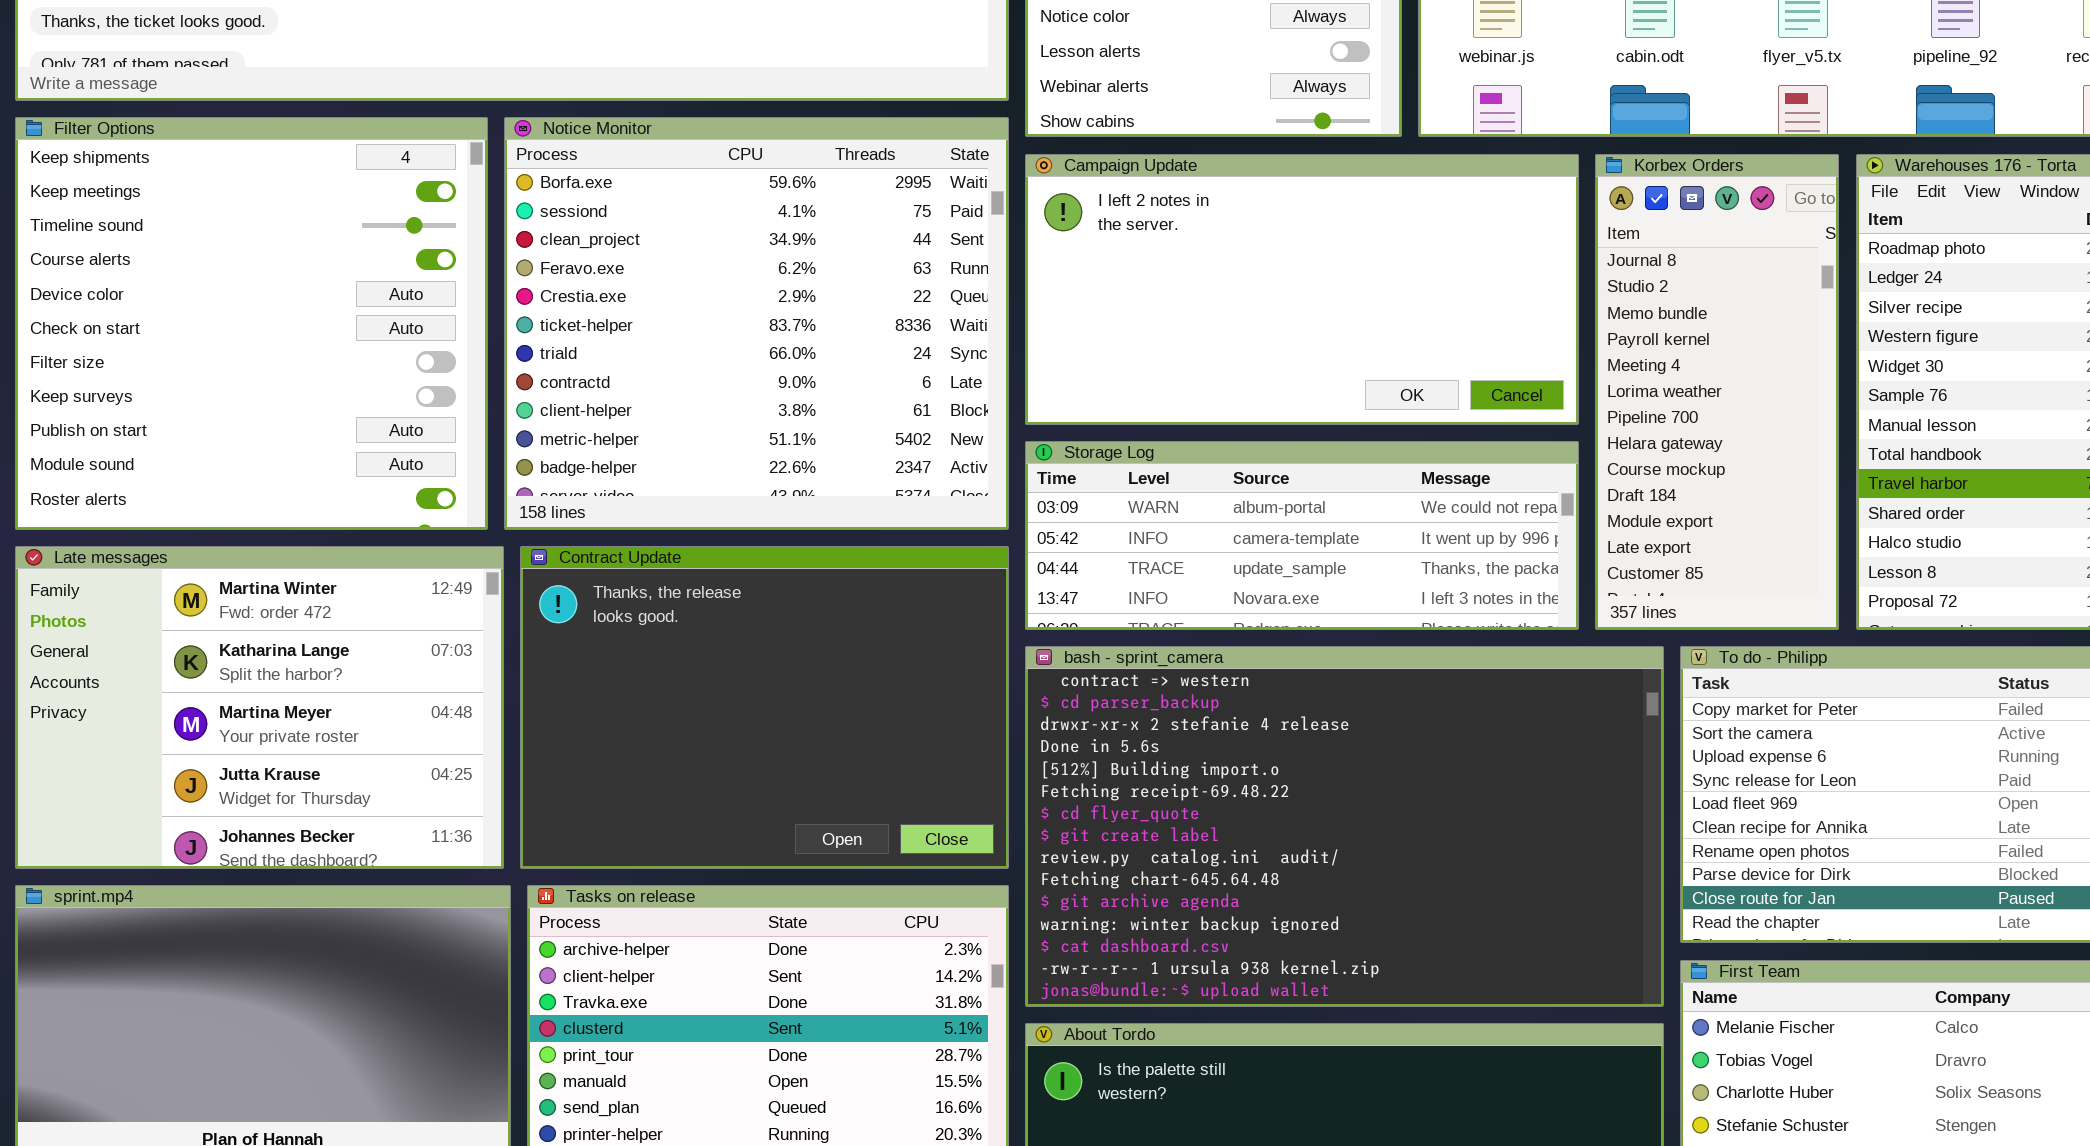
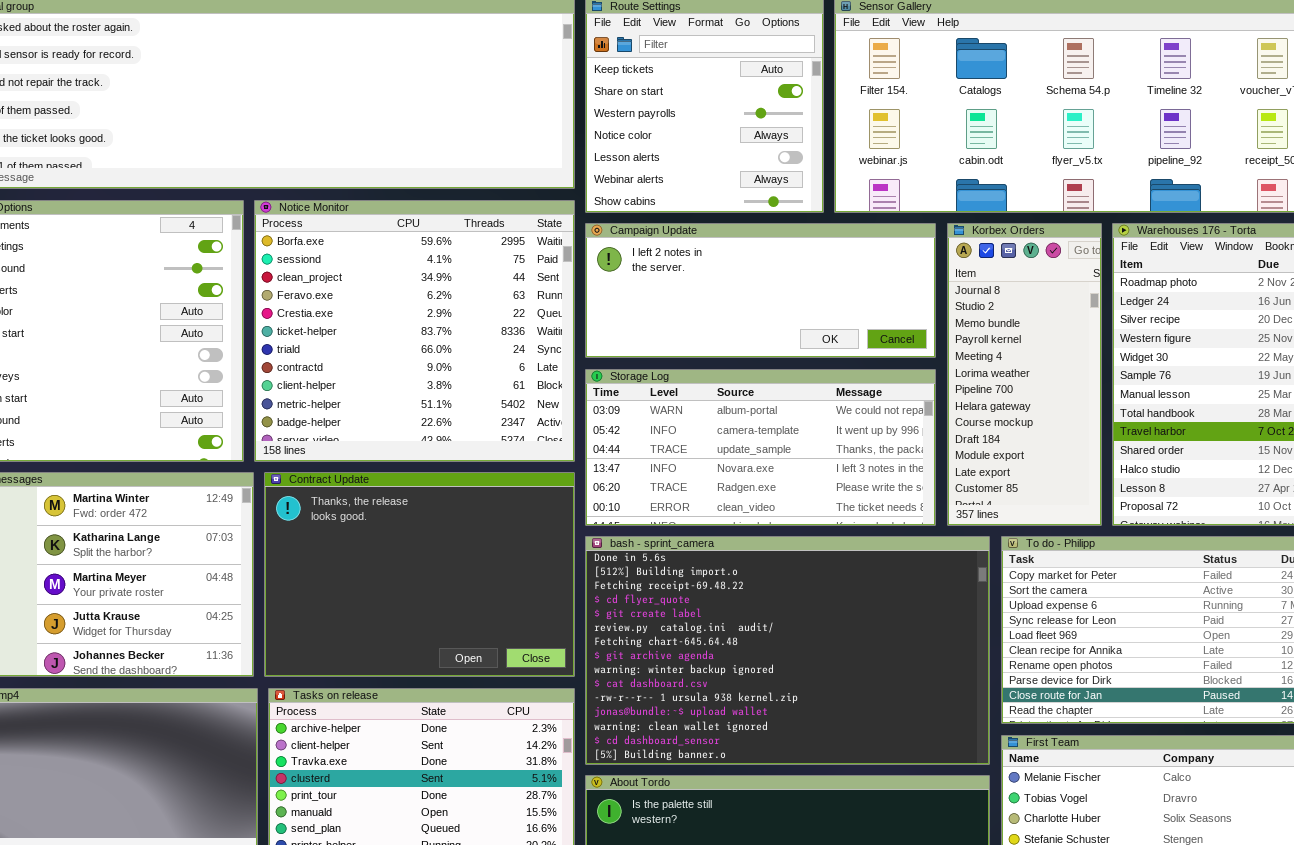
Campaign Update: [1025,154,1579,425] -> [585,223,936,358], resized
Storage Log: [1025,441,1579,630] -> [585,369,936,526], resized
bash - sprint_camera: [1025,646,1664,1007] -> [585,536,990,765], scrolled down 3 rows

